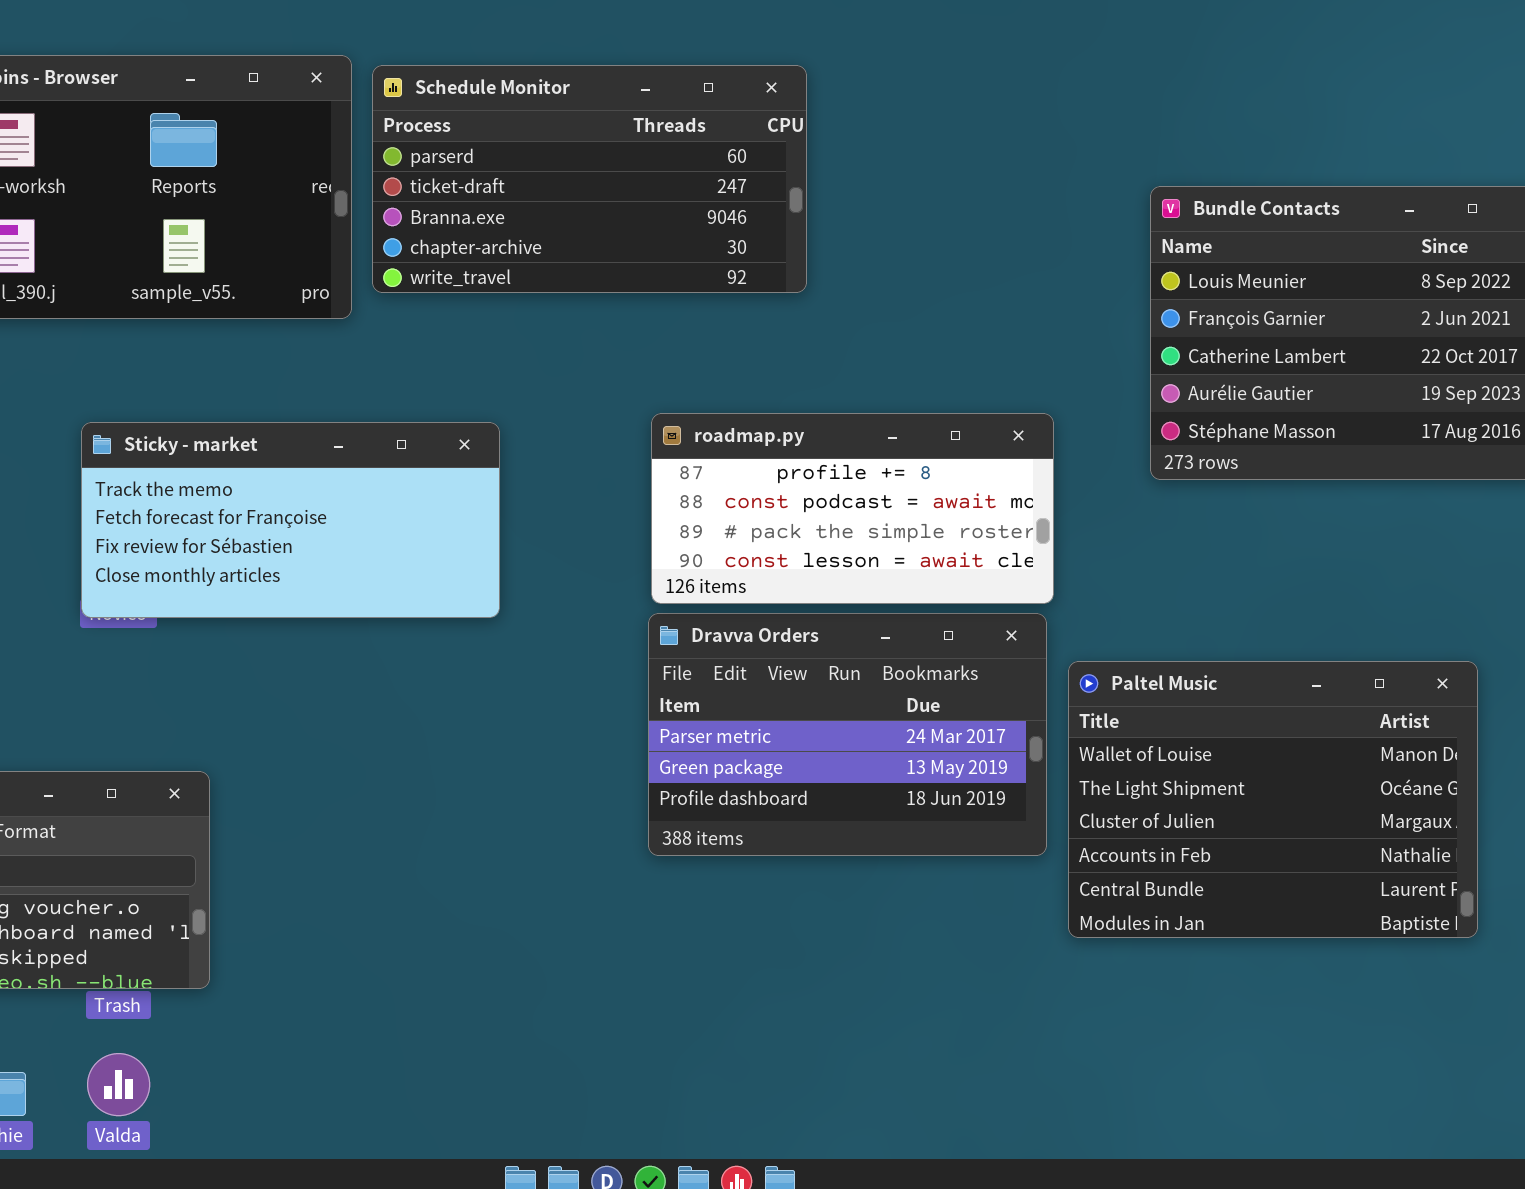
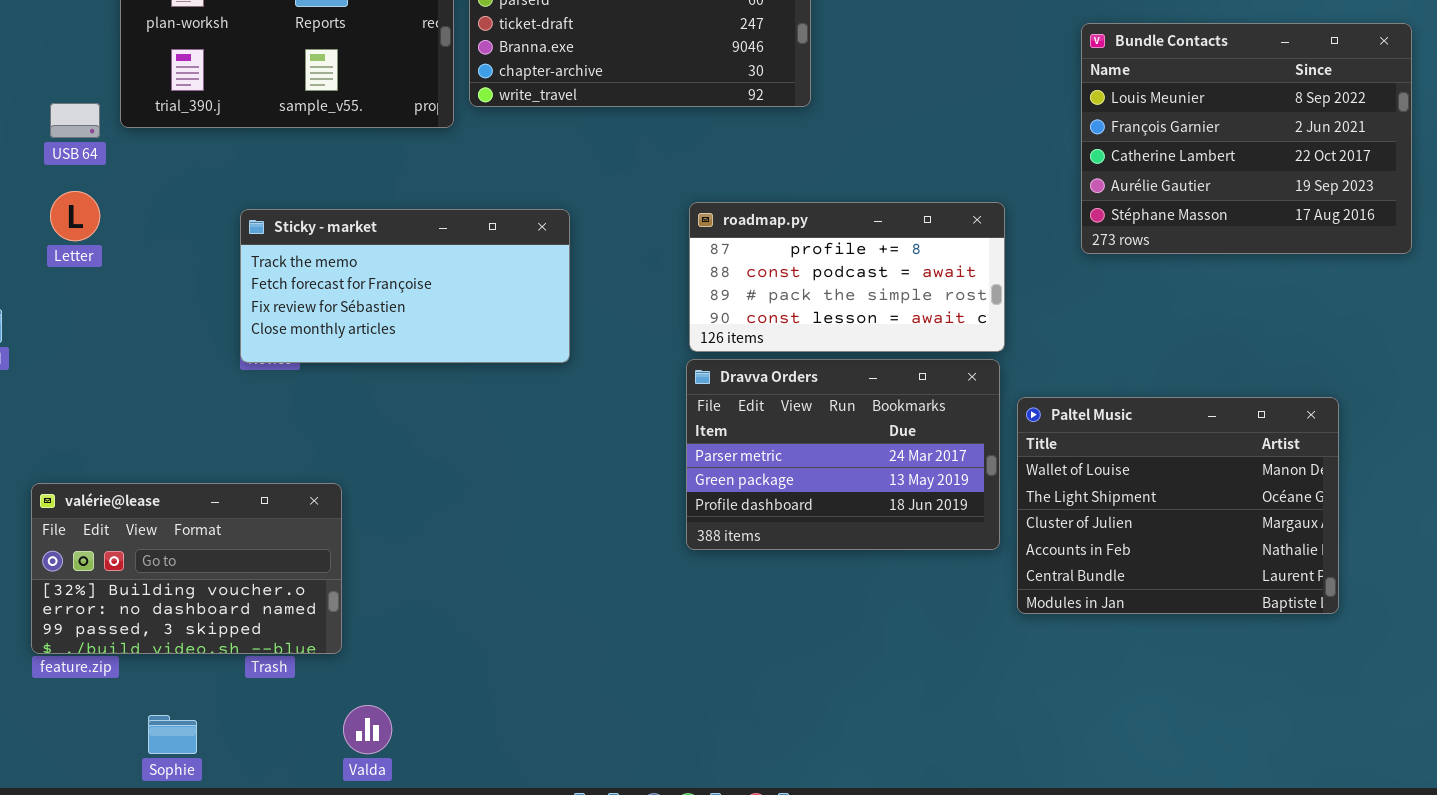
Valda: [87,1053,150,1116] -> [343,705,392,754], moved

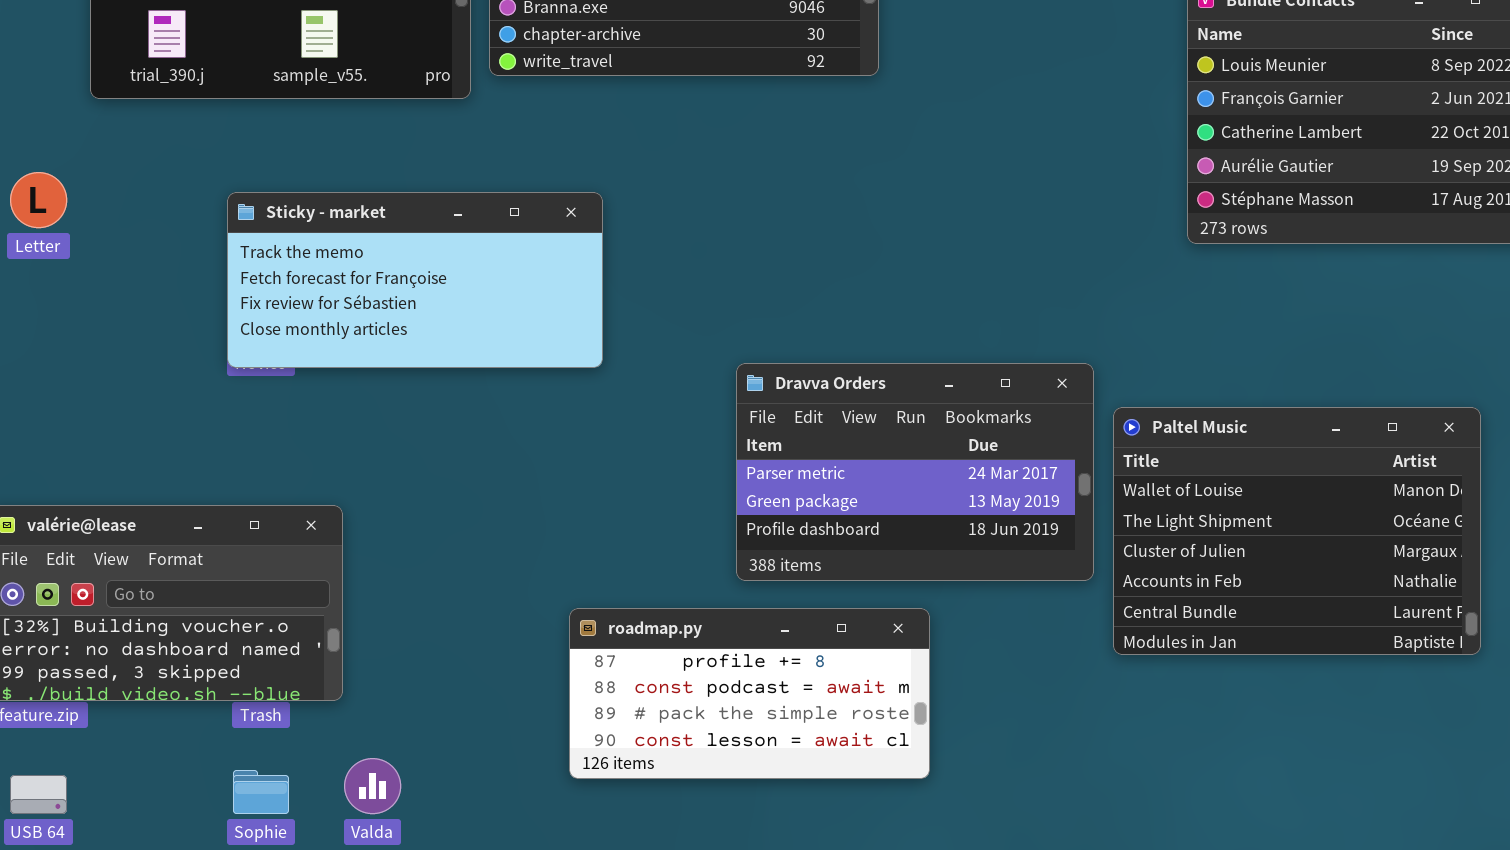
USB 64: [50,103,100,138] -> [10,775,67,814], moved
roadmap.py: [689,202,1005,352] -> [569,608,930,779], moved
Sophie: [148,715,197,754] -> [233,770,289,814], moved

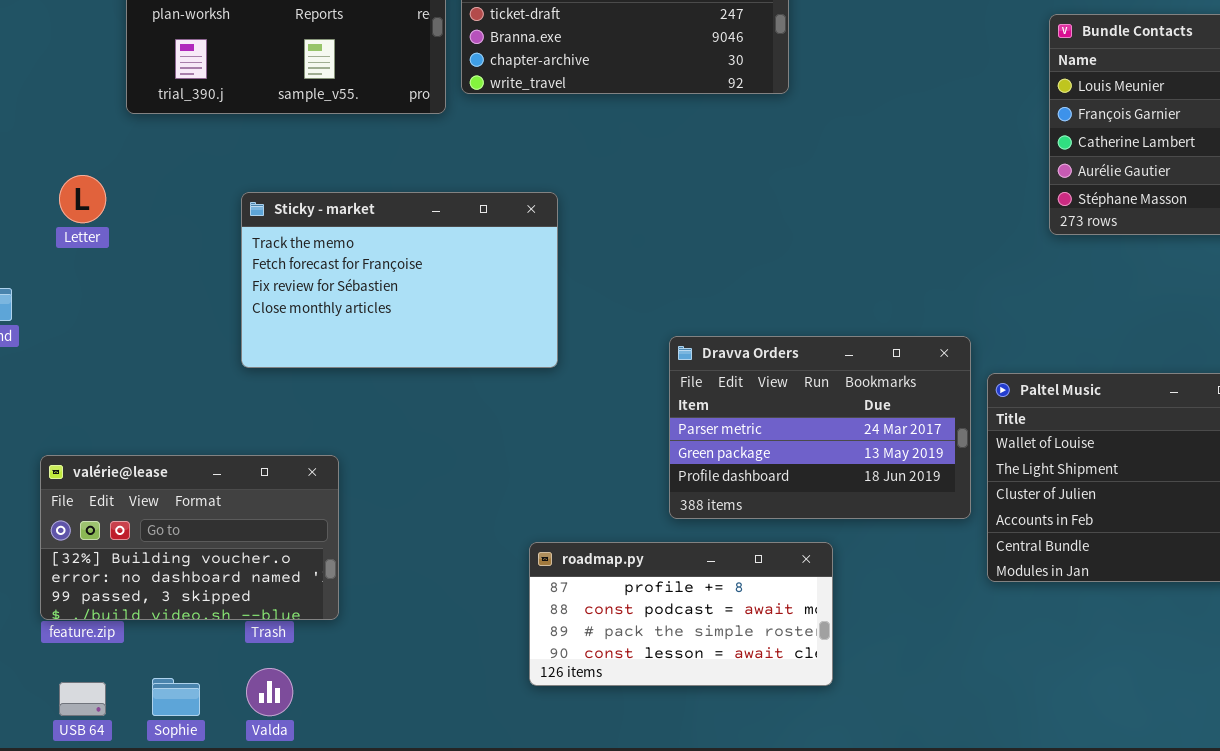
Sticky - market: [227,192,603,368] -> [241,192,558,368], resized
Valda: [344,758,401,814] -> [246,668,293,716], moved
Sophie: [233,770,289,814] -> [152,678,200,716], moved

